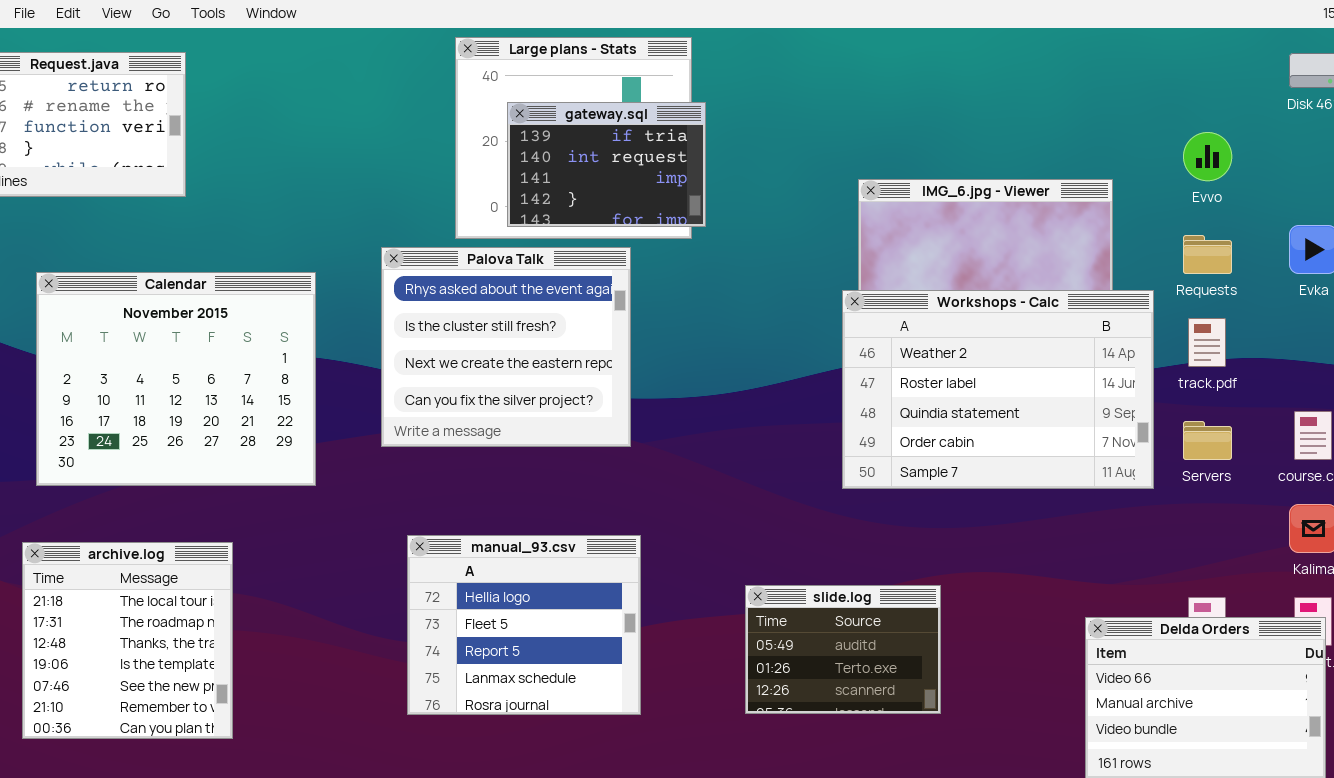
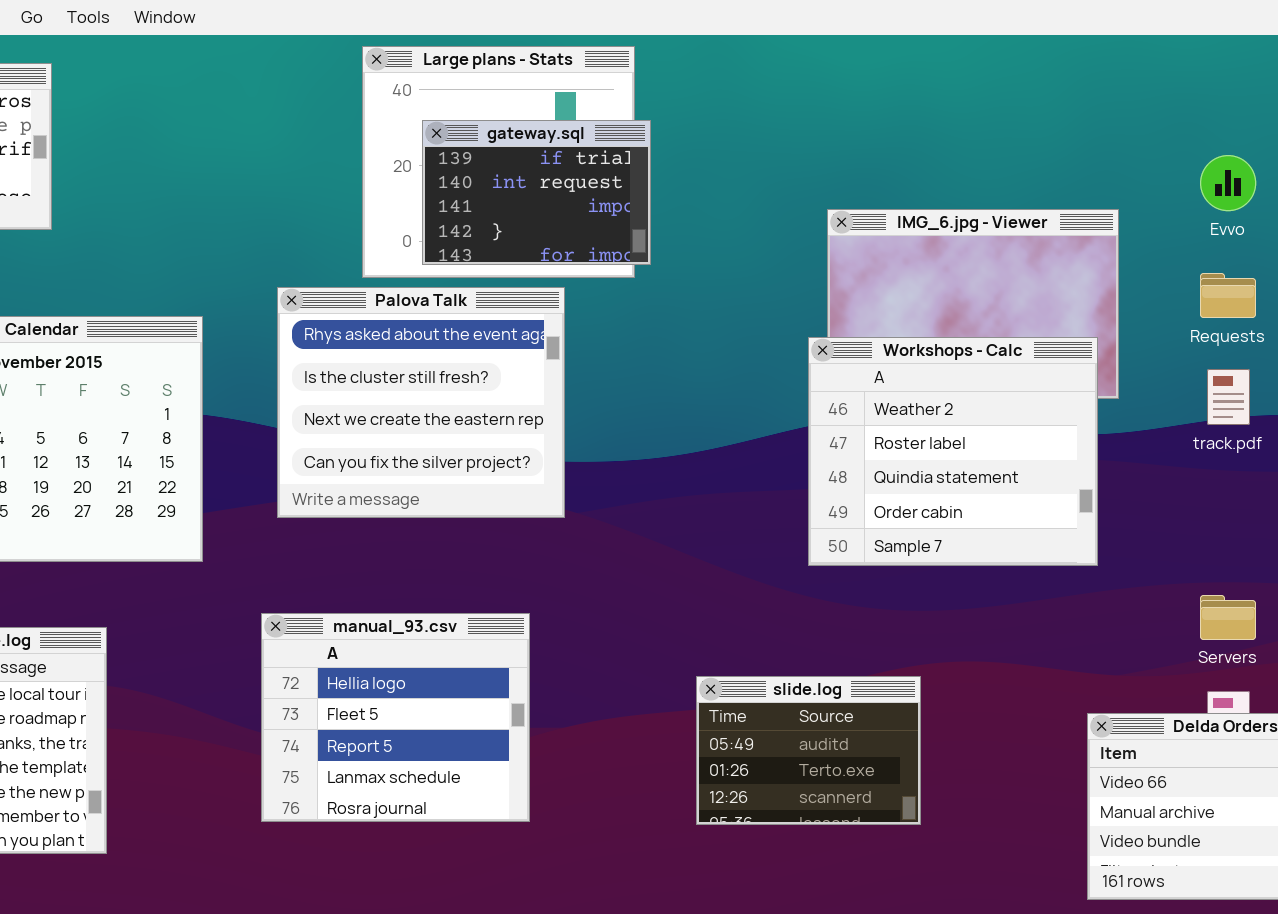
Workshops - Calc: [842,290,1154,489] -> [808,337,1098,566], resized
Servers: [1183,421,1232,460] -> [1200,595,1256,640], moved
manual_93.csv: [407,535,641,715] -> [261,613,530,822], moved

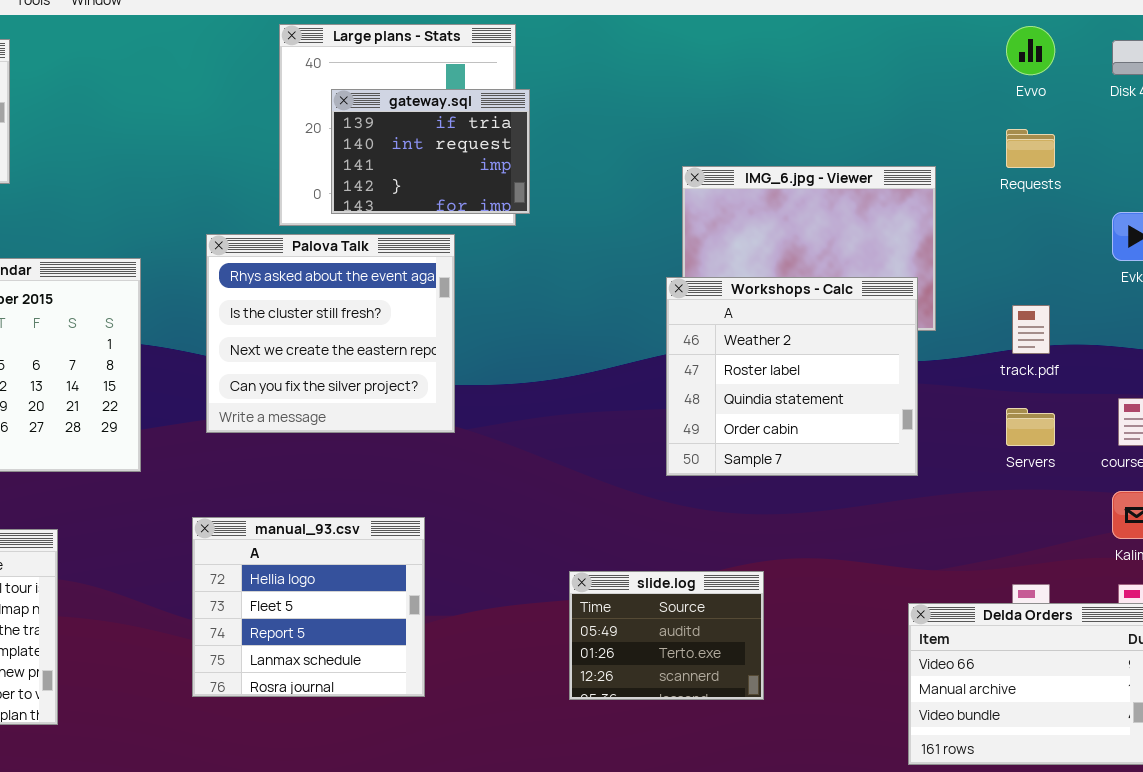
Evvo: [1200,155,1256,211] -> [1006,26,1055,75], moved
Requests: [1200,273,1256,318] -> [1006,129,1055,168], moved
Servers: [1200,595,1256,640] -> [1006,408,1055,446], moved

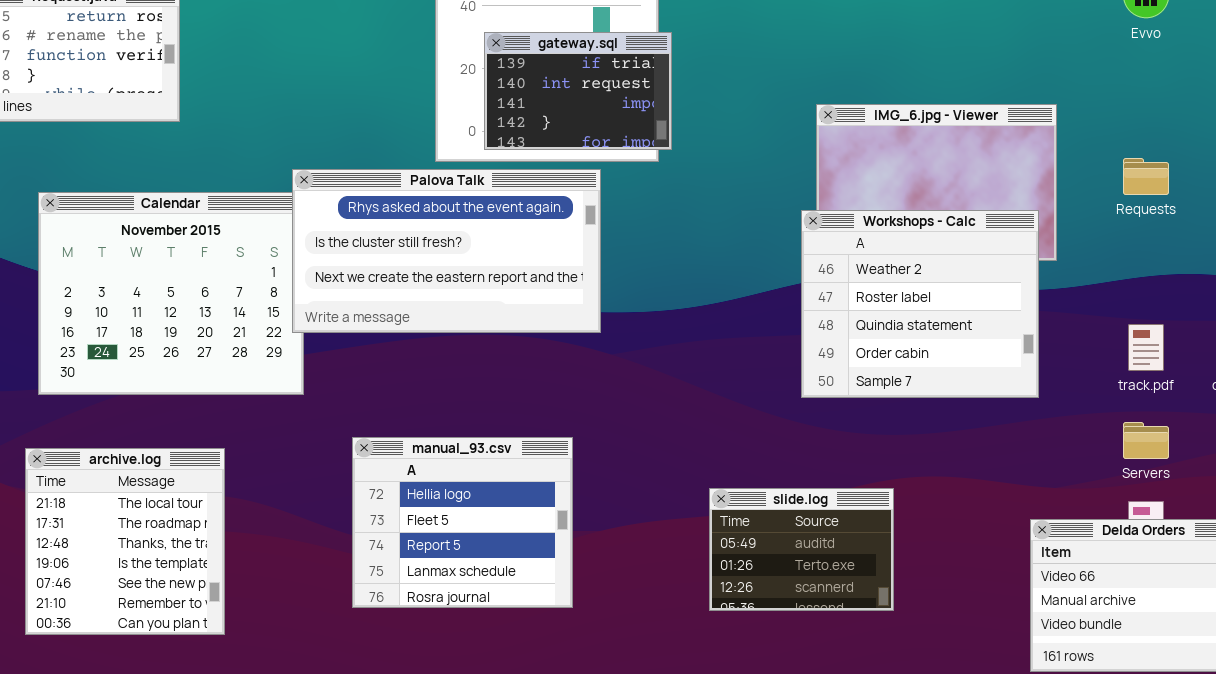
Requests: [1006,129,1055,168] -> [1123,158,1169,195], moved
Palova Talk: [206,234,455,433] -> [292,169,601,333], resized
track.pdf: [1012,305,1050,354] -> [1128,324,1164,371], moved
Servers: [1006,408,1055,446] -> [1123,422,1169,459], moved

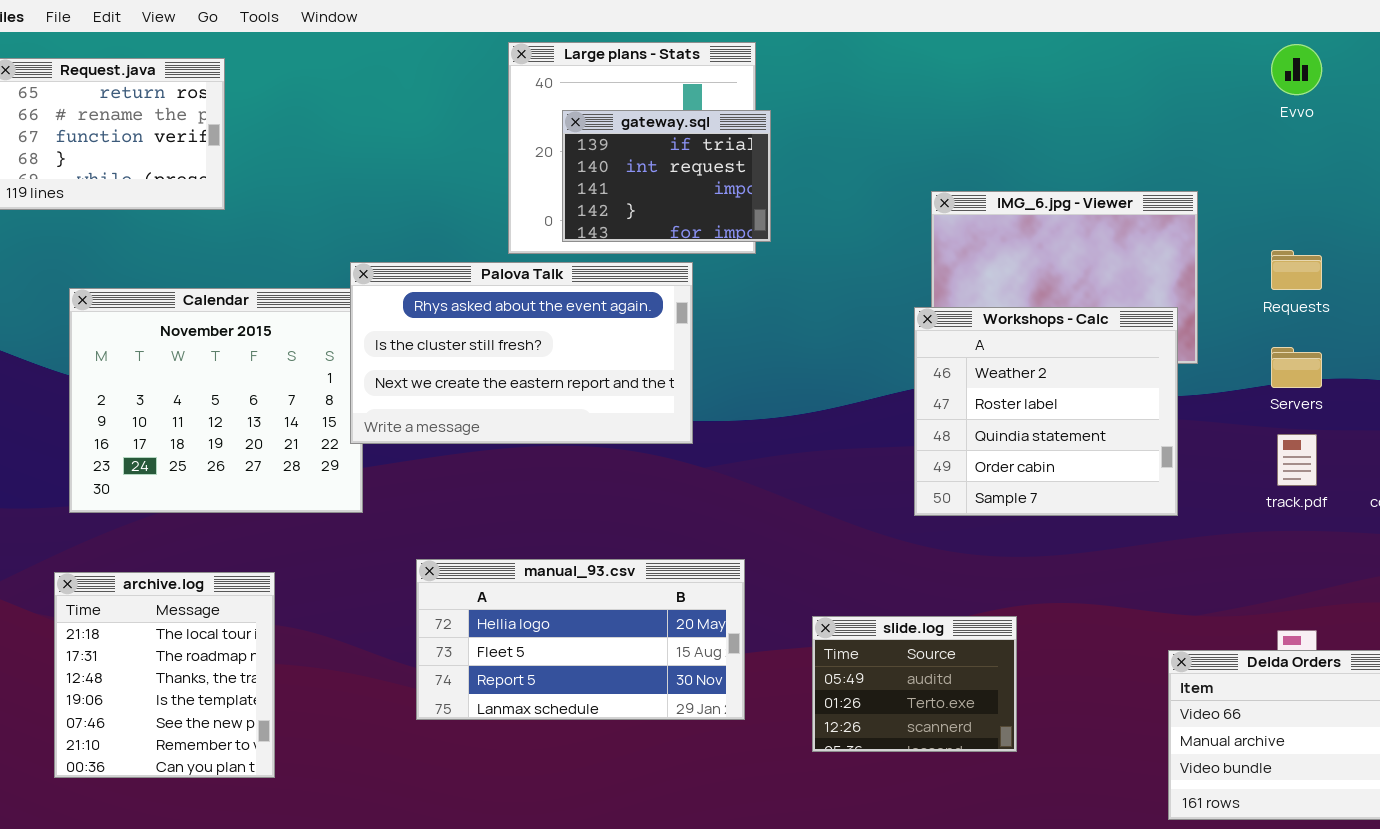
Servers: [1123,422,1169,459] -> [1271,347,1322,388], moved
manual_93.csv: [352,437,573,608] -> [416,559,745,720], resized

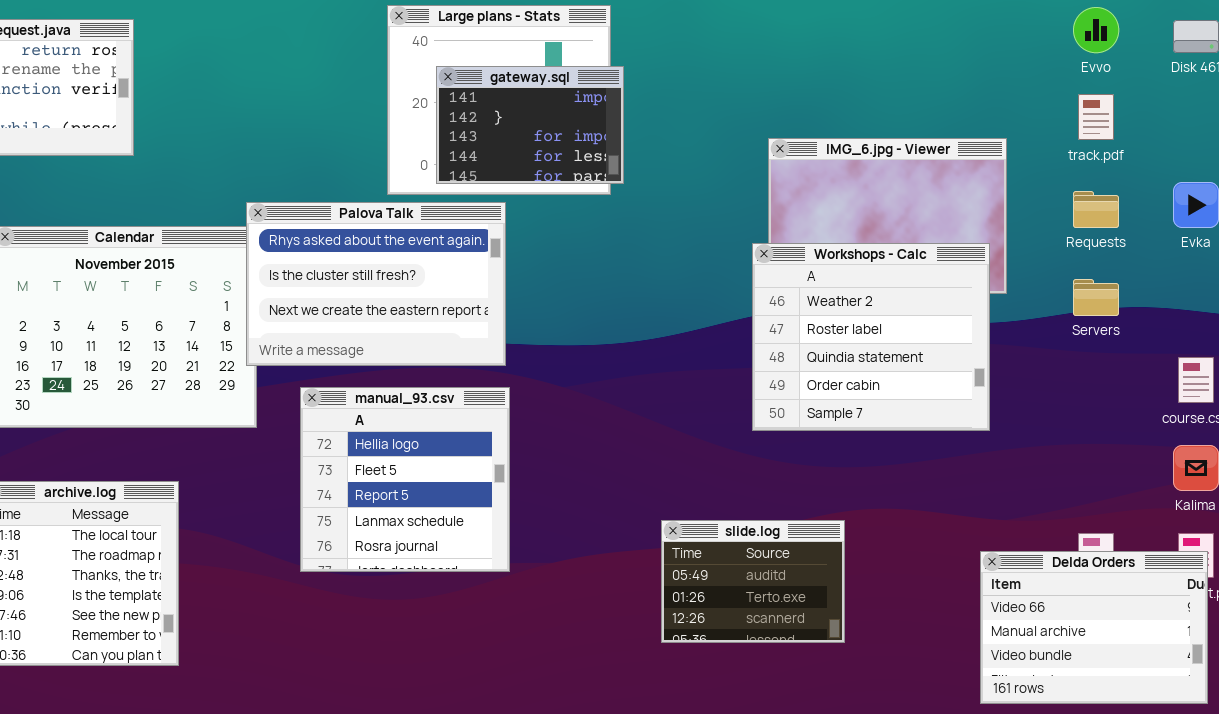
gateway.sql: [562,110,771,242] -> [436,66,624,184], scrolled down 2 rows
Palova Talk: [350,262,693,444] -> [246,202,506,366], resized
track.pdf: [1277,434,1317,486] -> [1078,94,1114,140], moved
manual_93.csv: [416,559,745,720] -> [300,387,510,572], moved, resized

